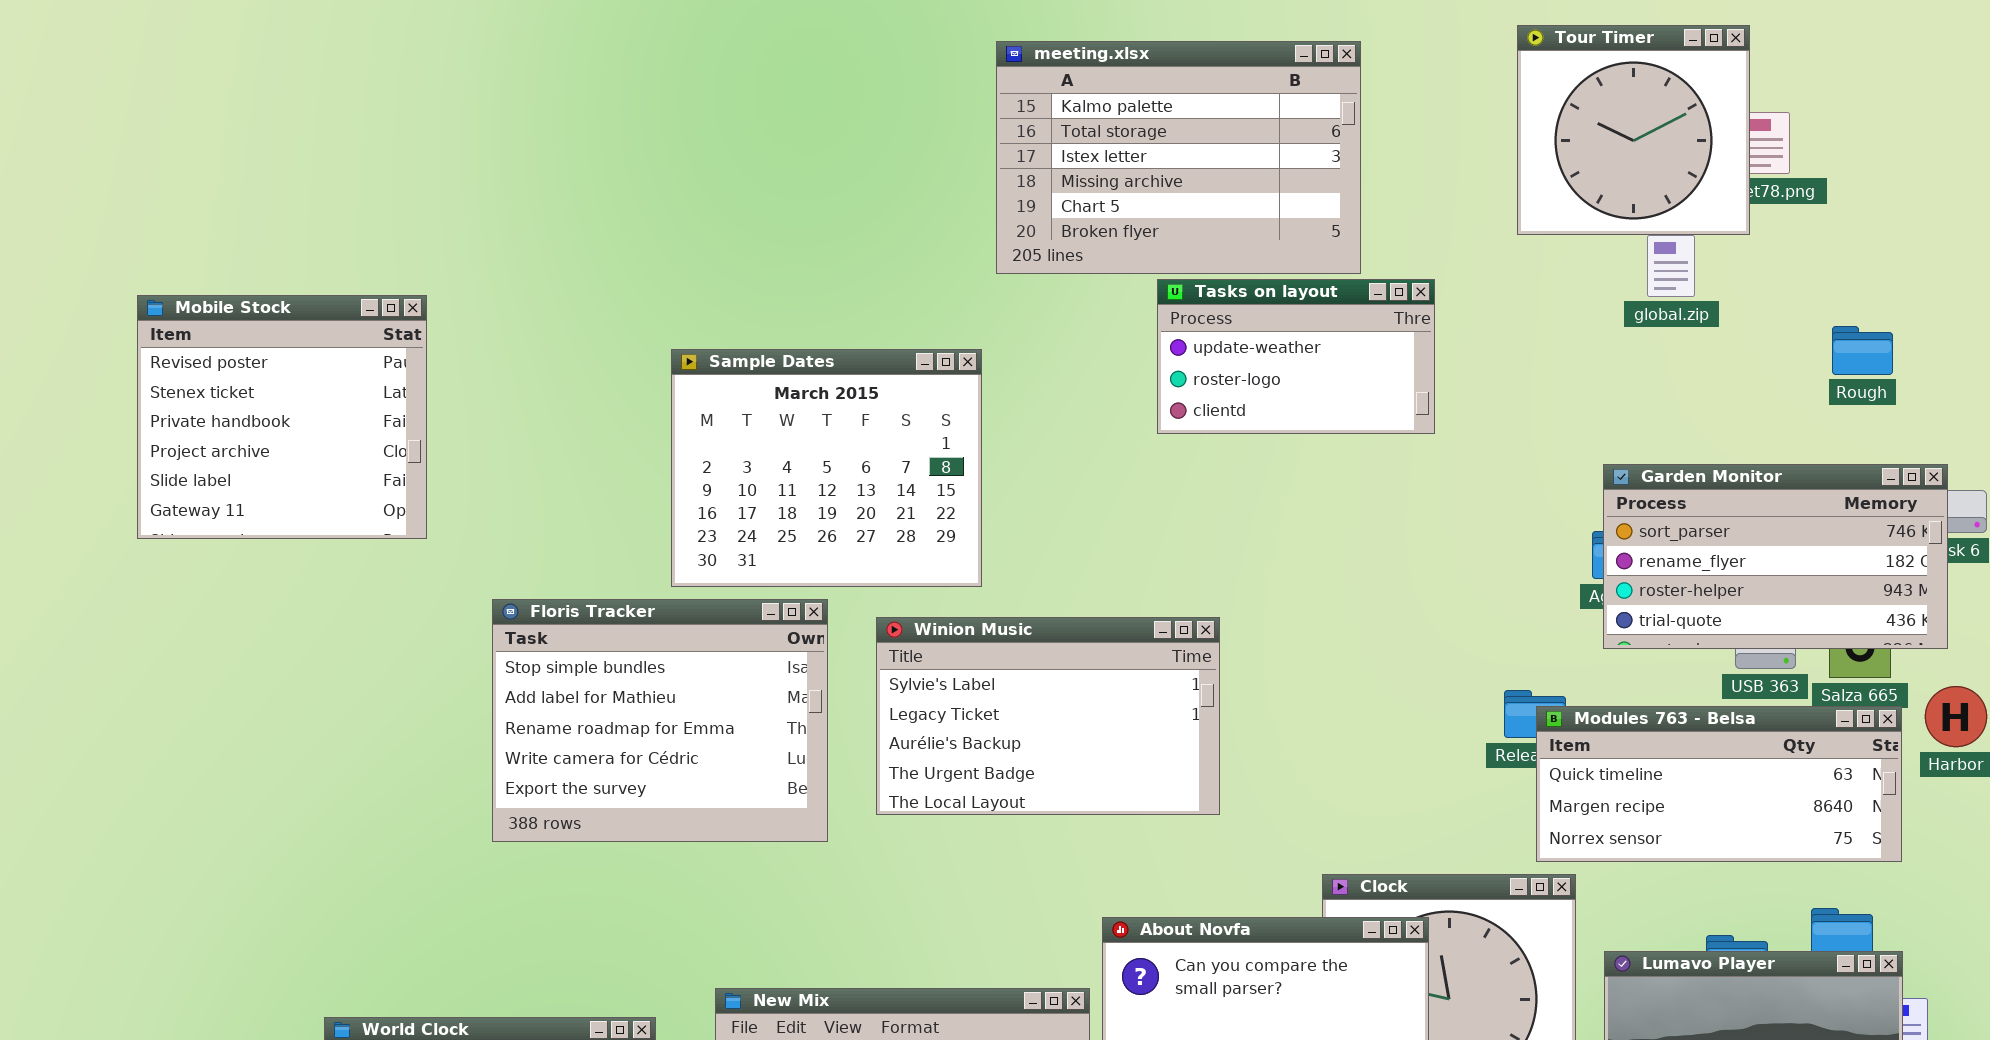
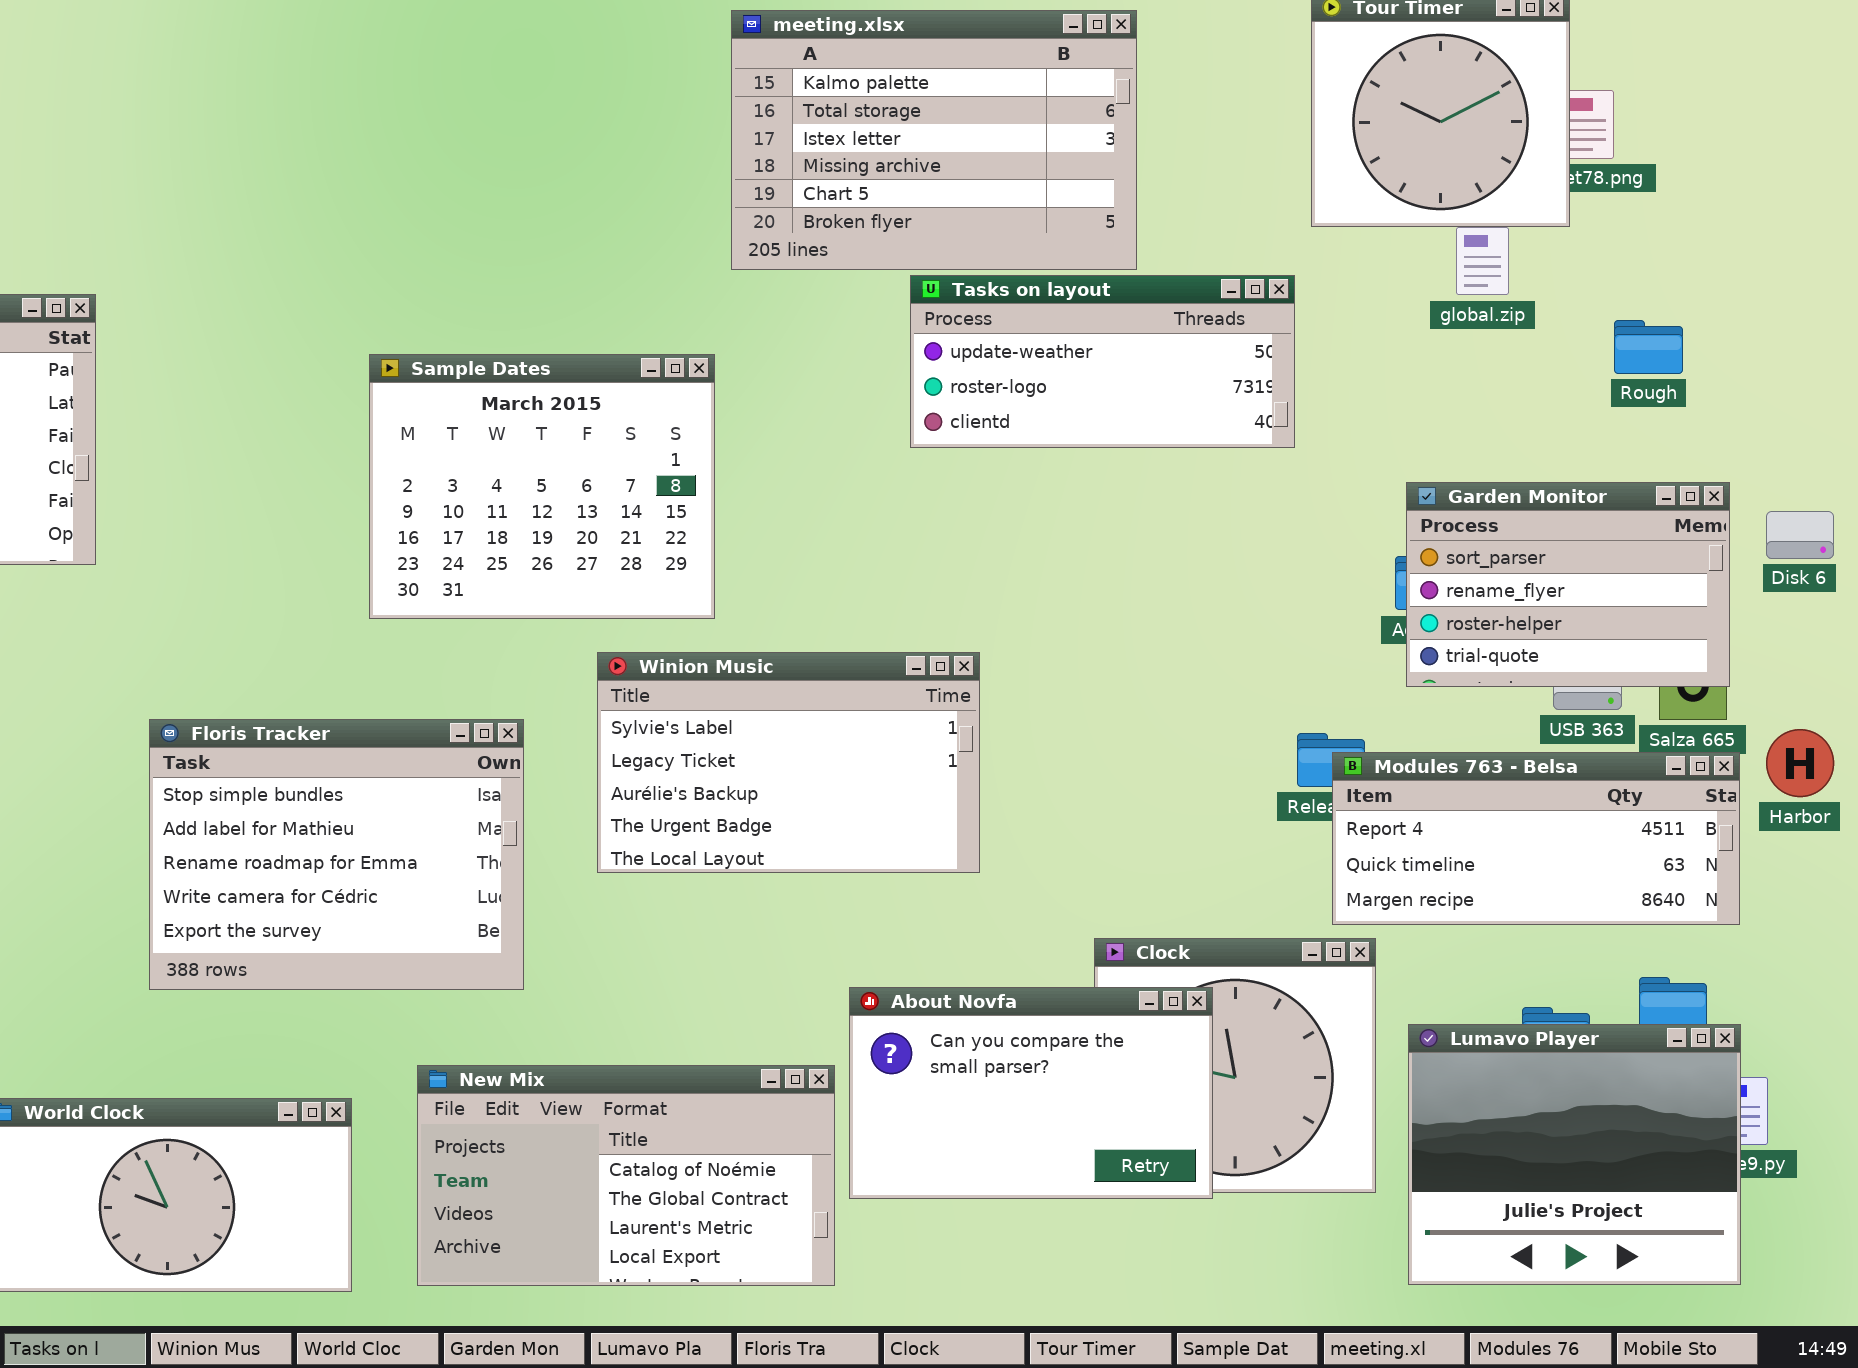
Tasks on layout: [1157,279,1435,434] -> [910,275,1295,448], resized
Rough: [1832,326,1893,375] -> [1614,320,1683,374], moved
Garden Monitor: [1603,464,1948,649] -> [1406,482,1730,687], resized
Floris Tracker: [492,599,828,842] -> [149,719,524,990], moved
Modules 763 - Belsa: [1536,706,1902,862] -> [1332,752,1740,925], scrolled up 1 row

